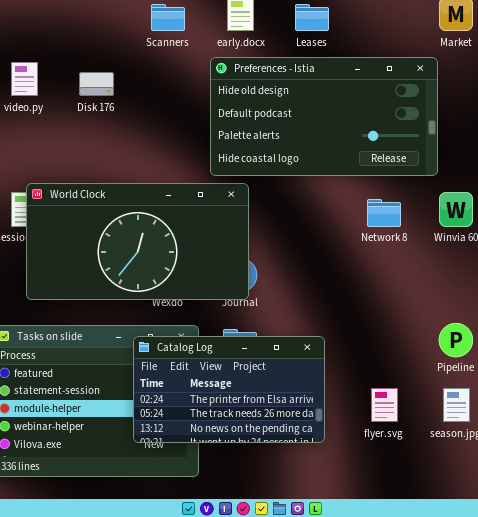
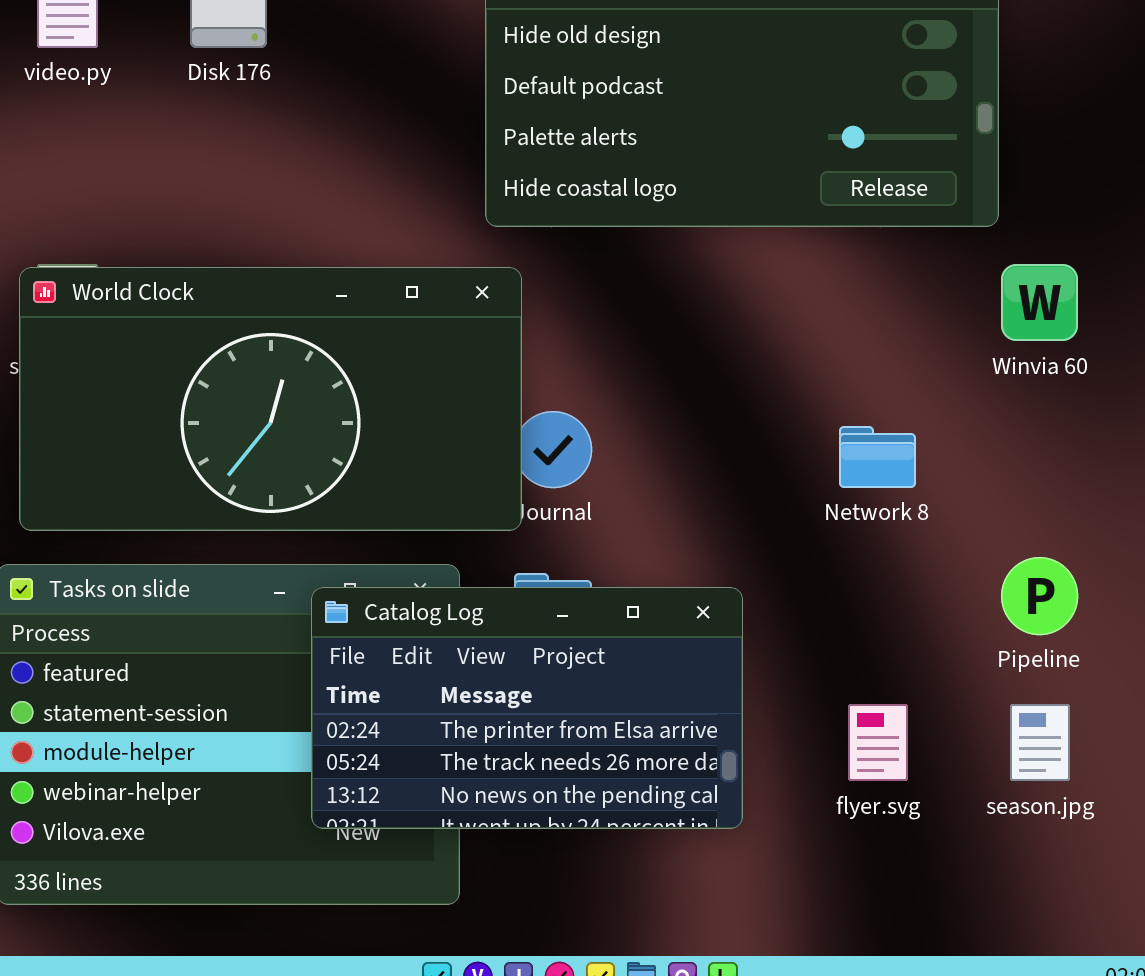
World Clock: [26,183,249,300] -> [19,267,522,531], moved
Network 8: [367,199,401,227] -> [839,426,916,488], moved

